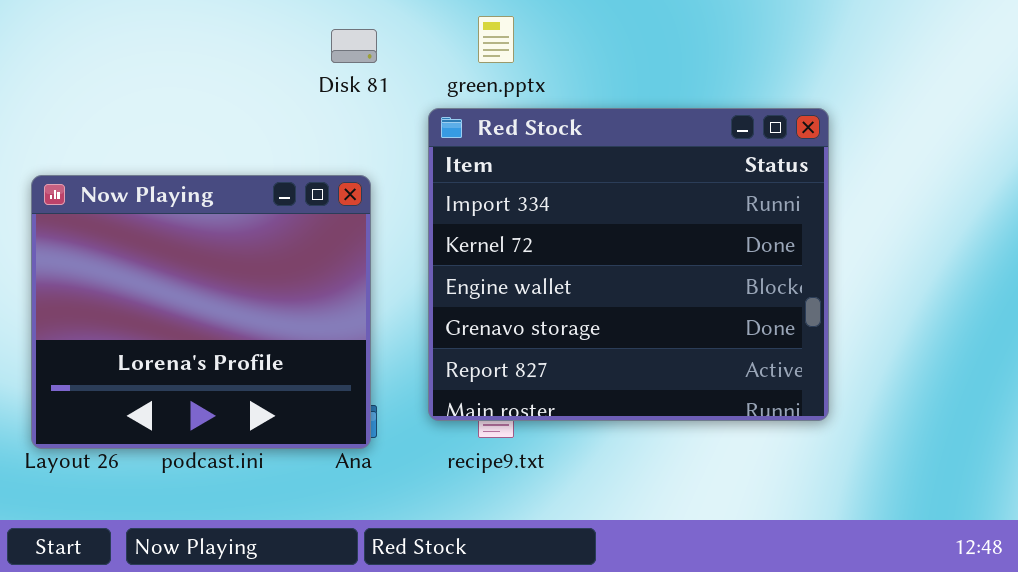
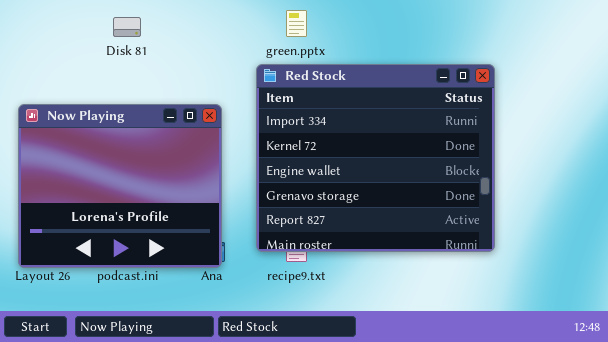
Disk 81: [331,29,377,63] -> [113,17,141,37], moved

